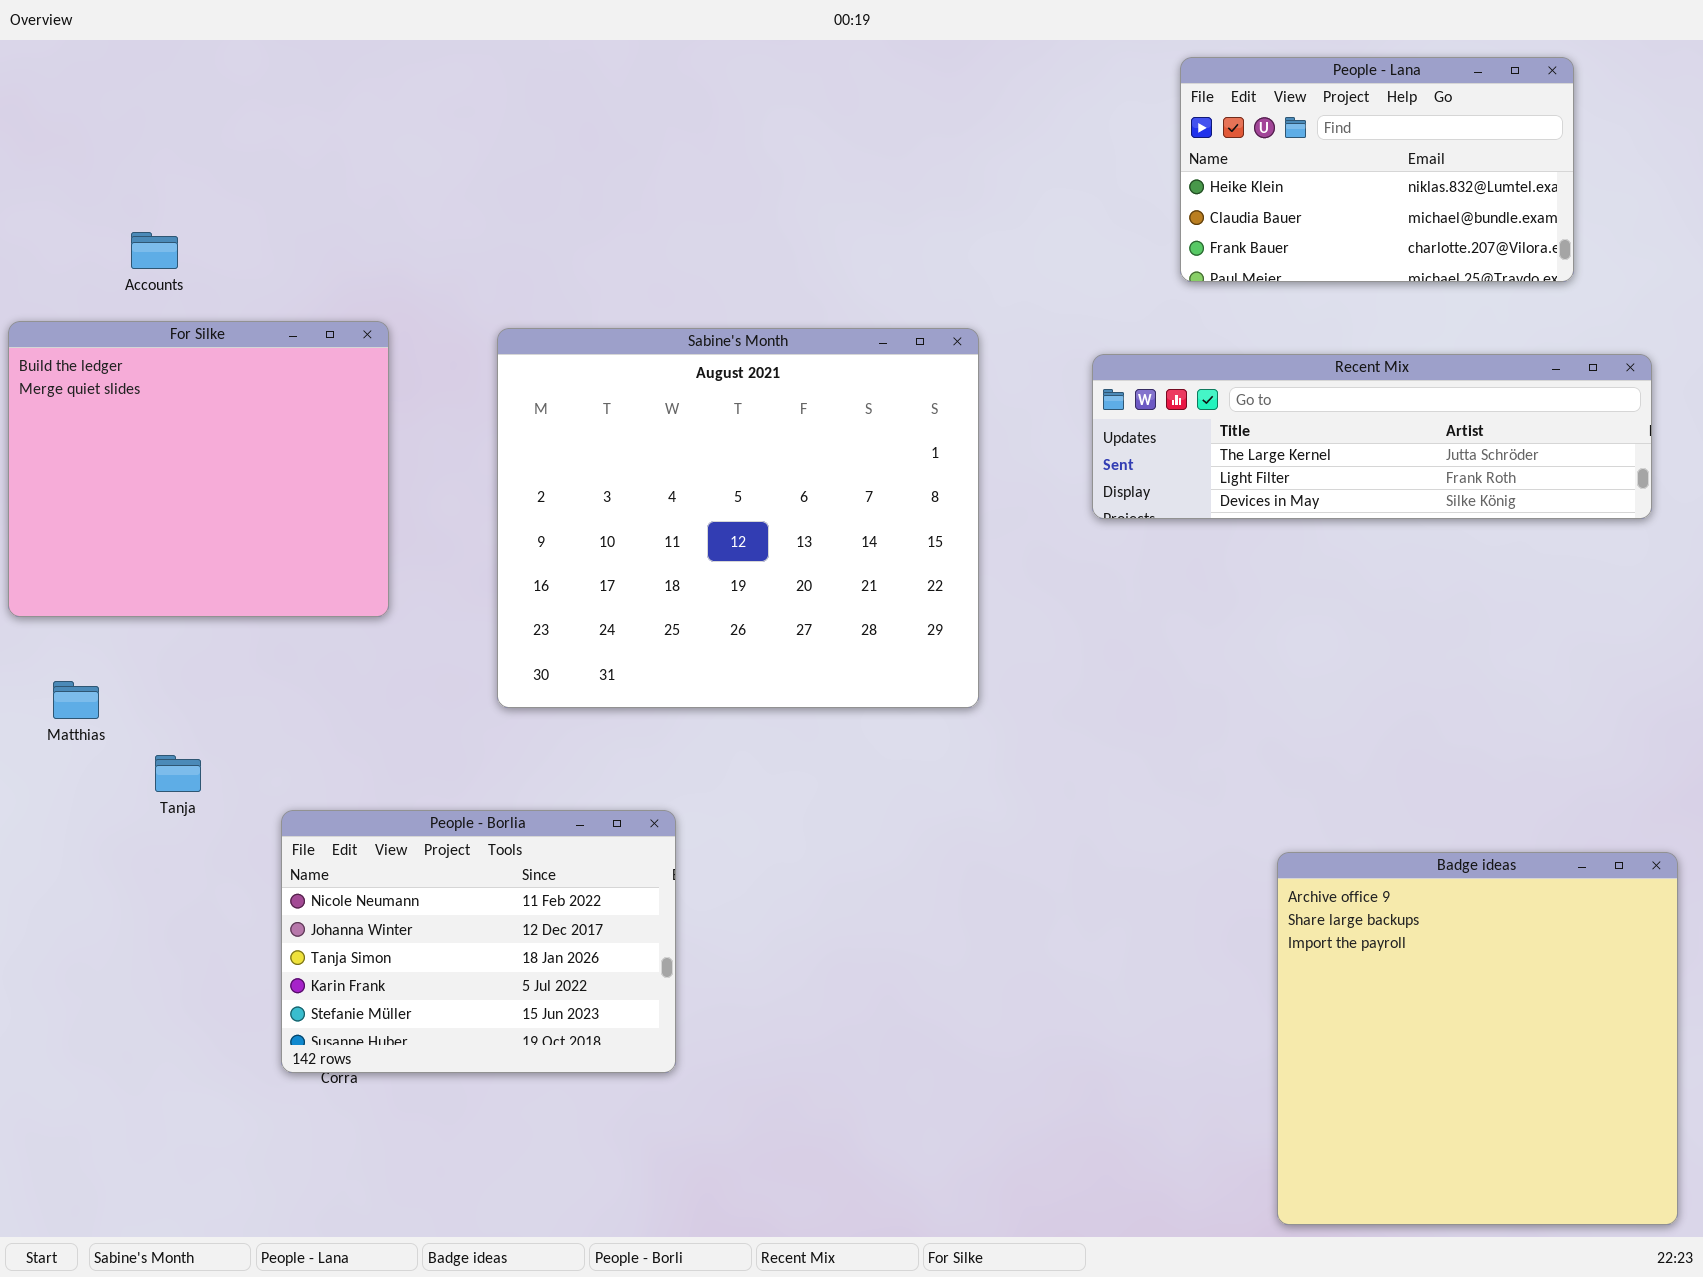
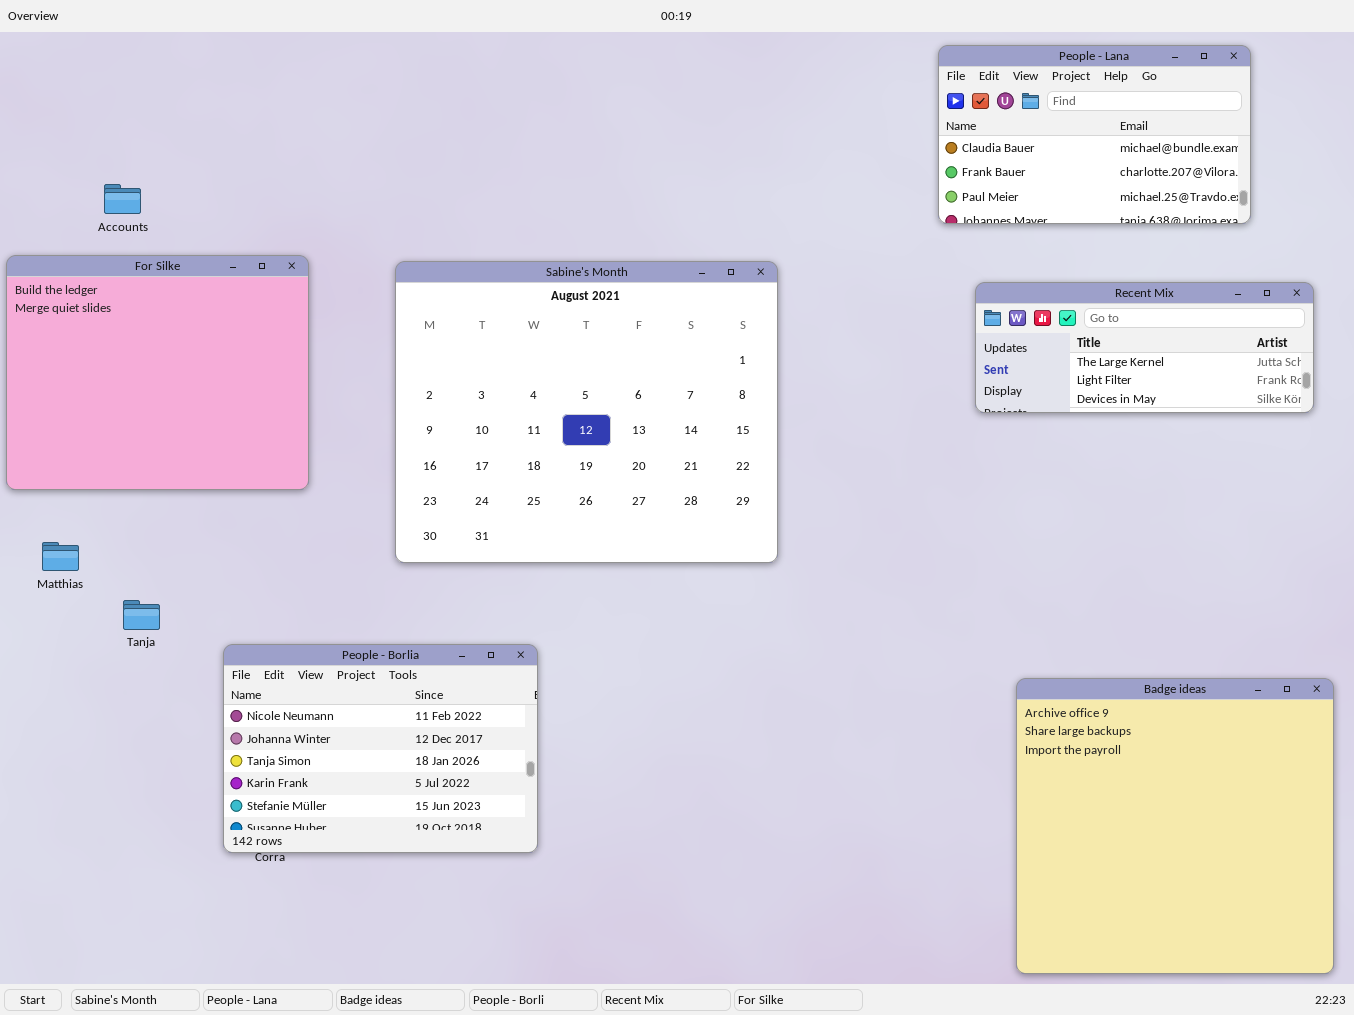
People - Lana: [1180,57,1574,282] -> [938,45,1251,224], scrolled down 1 row
Recent Mix: [1092,354,1652,519] -> [975,282,1314,413], resized

